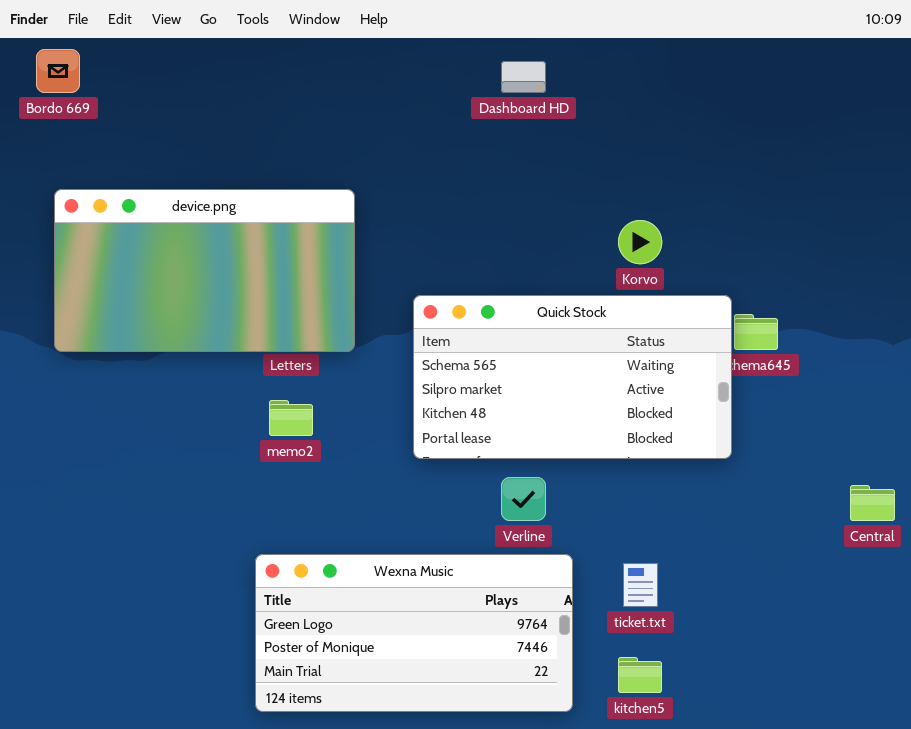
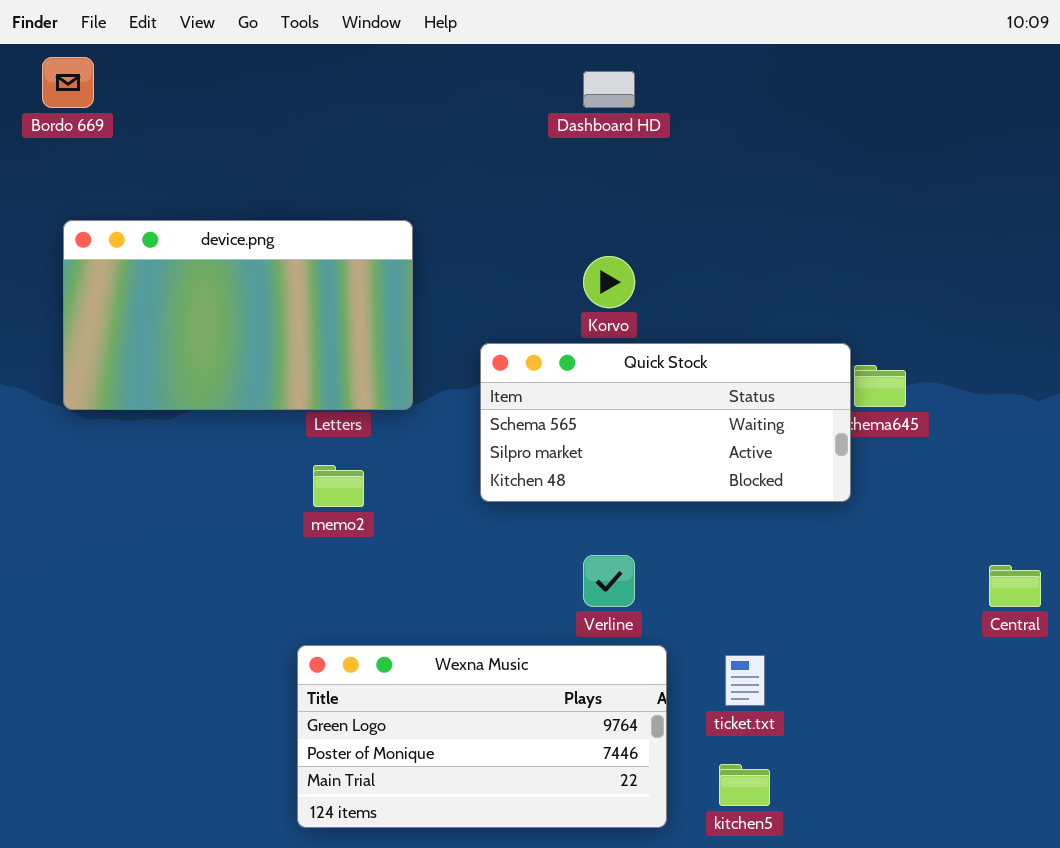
Korvo: [618,220,662,264] -> [583,256,635,308], moved
Quick Stock: [413,295,732,459] -> [480,343,851,502], resized

